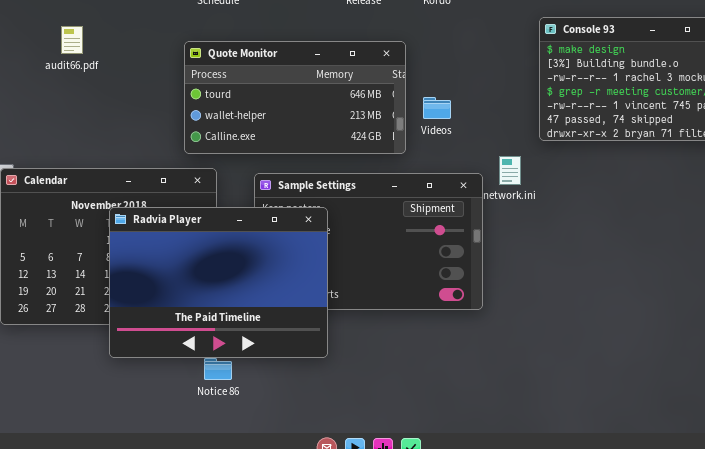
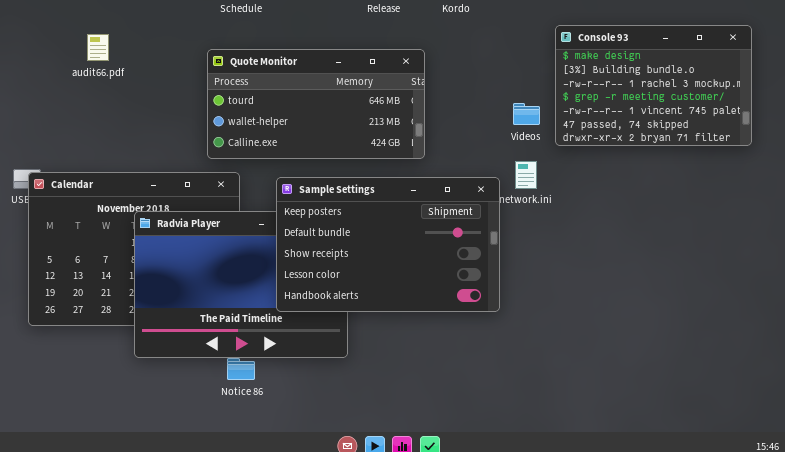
Videos: [423,97,451,119] -> [513,103,540,125], moved
Sample Settings: [254,173,483,310] -> [276,177,500,312], raised

